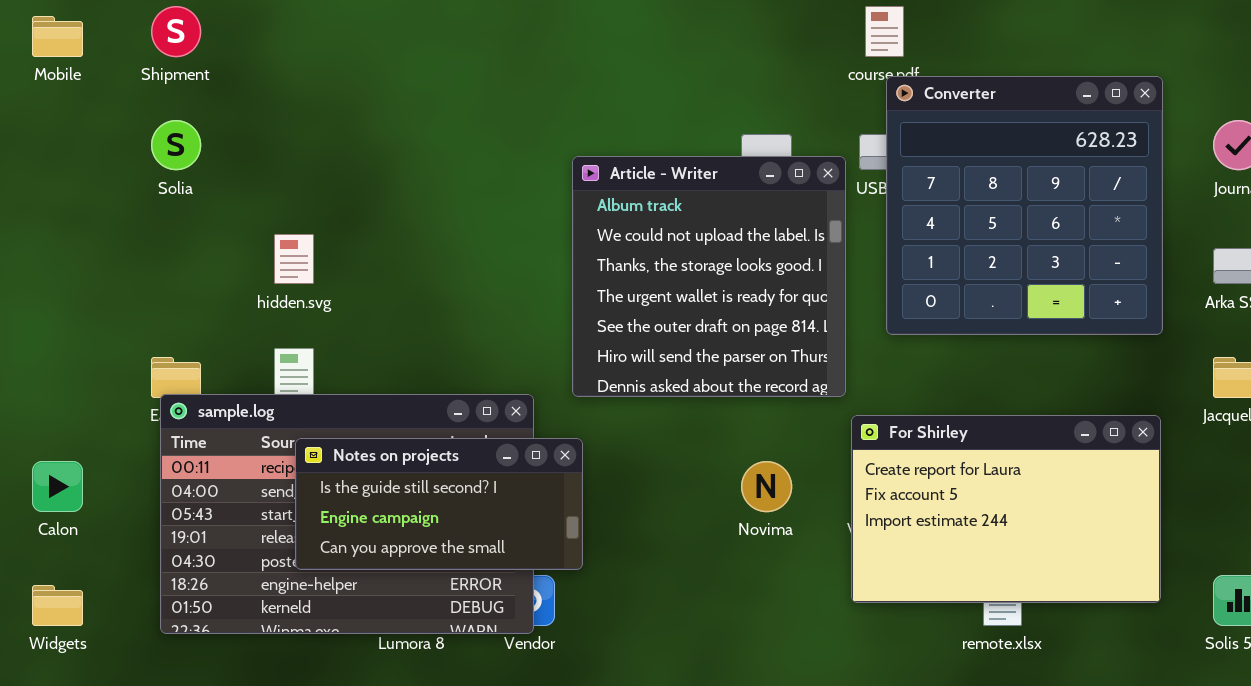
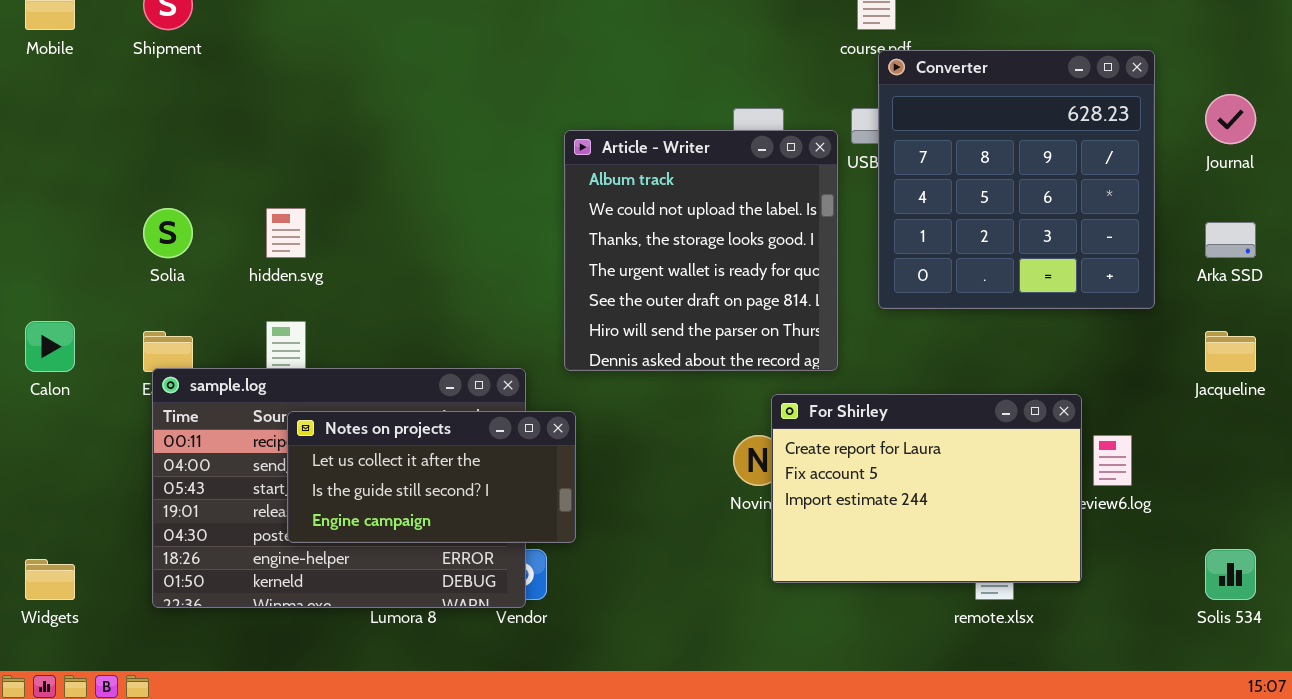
Solia: [151,120,201,170] -> [143,208,193,258], moved
For Shirley: [851,415,1161,603] -> [771,394,1082,583], moved
Notes on projects: [295,438,583,570] -> [287,411,576,543], scrolled up 1 row
Calon: [32,461,83,512] -> [25,321,75,372], moved

